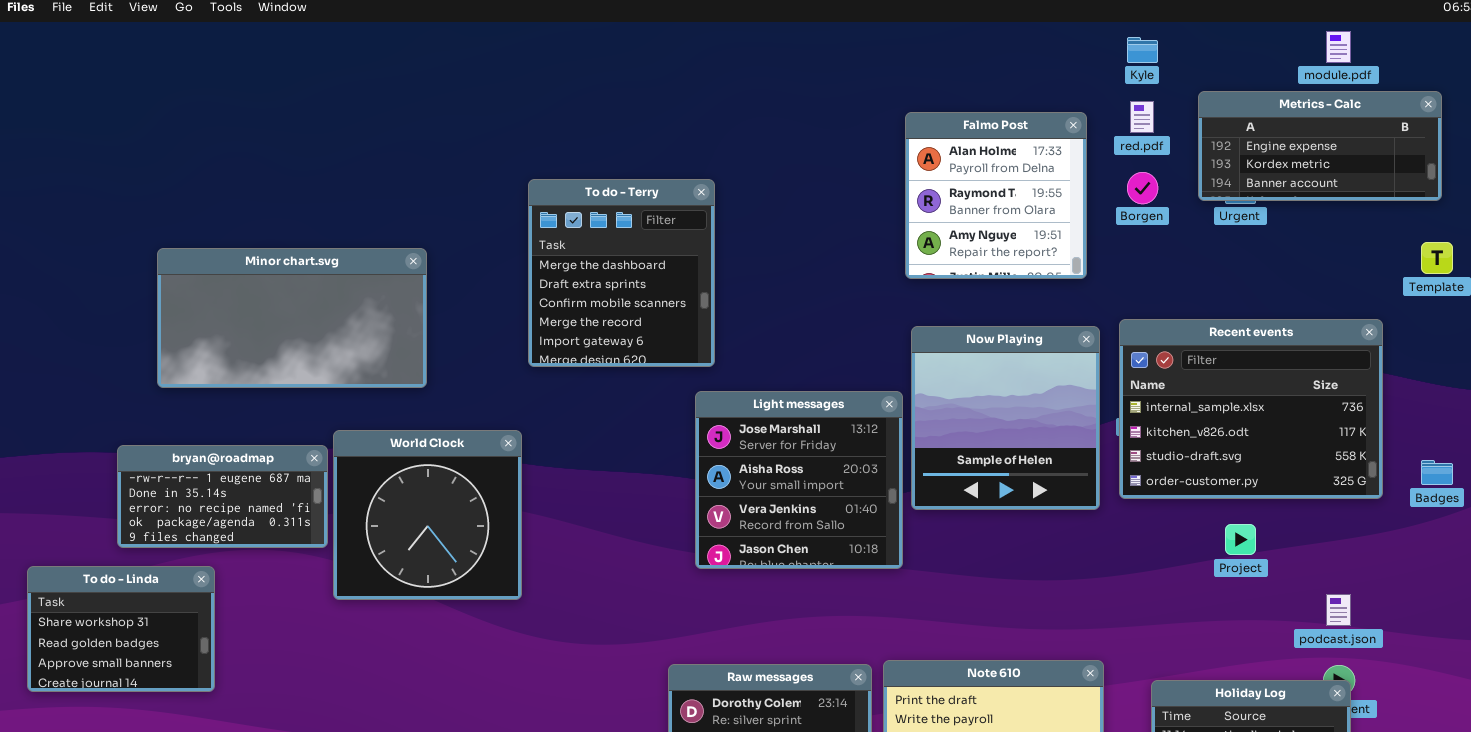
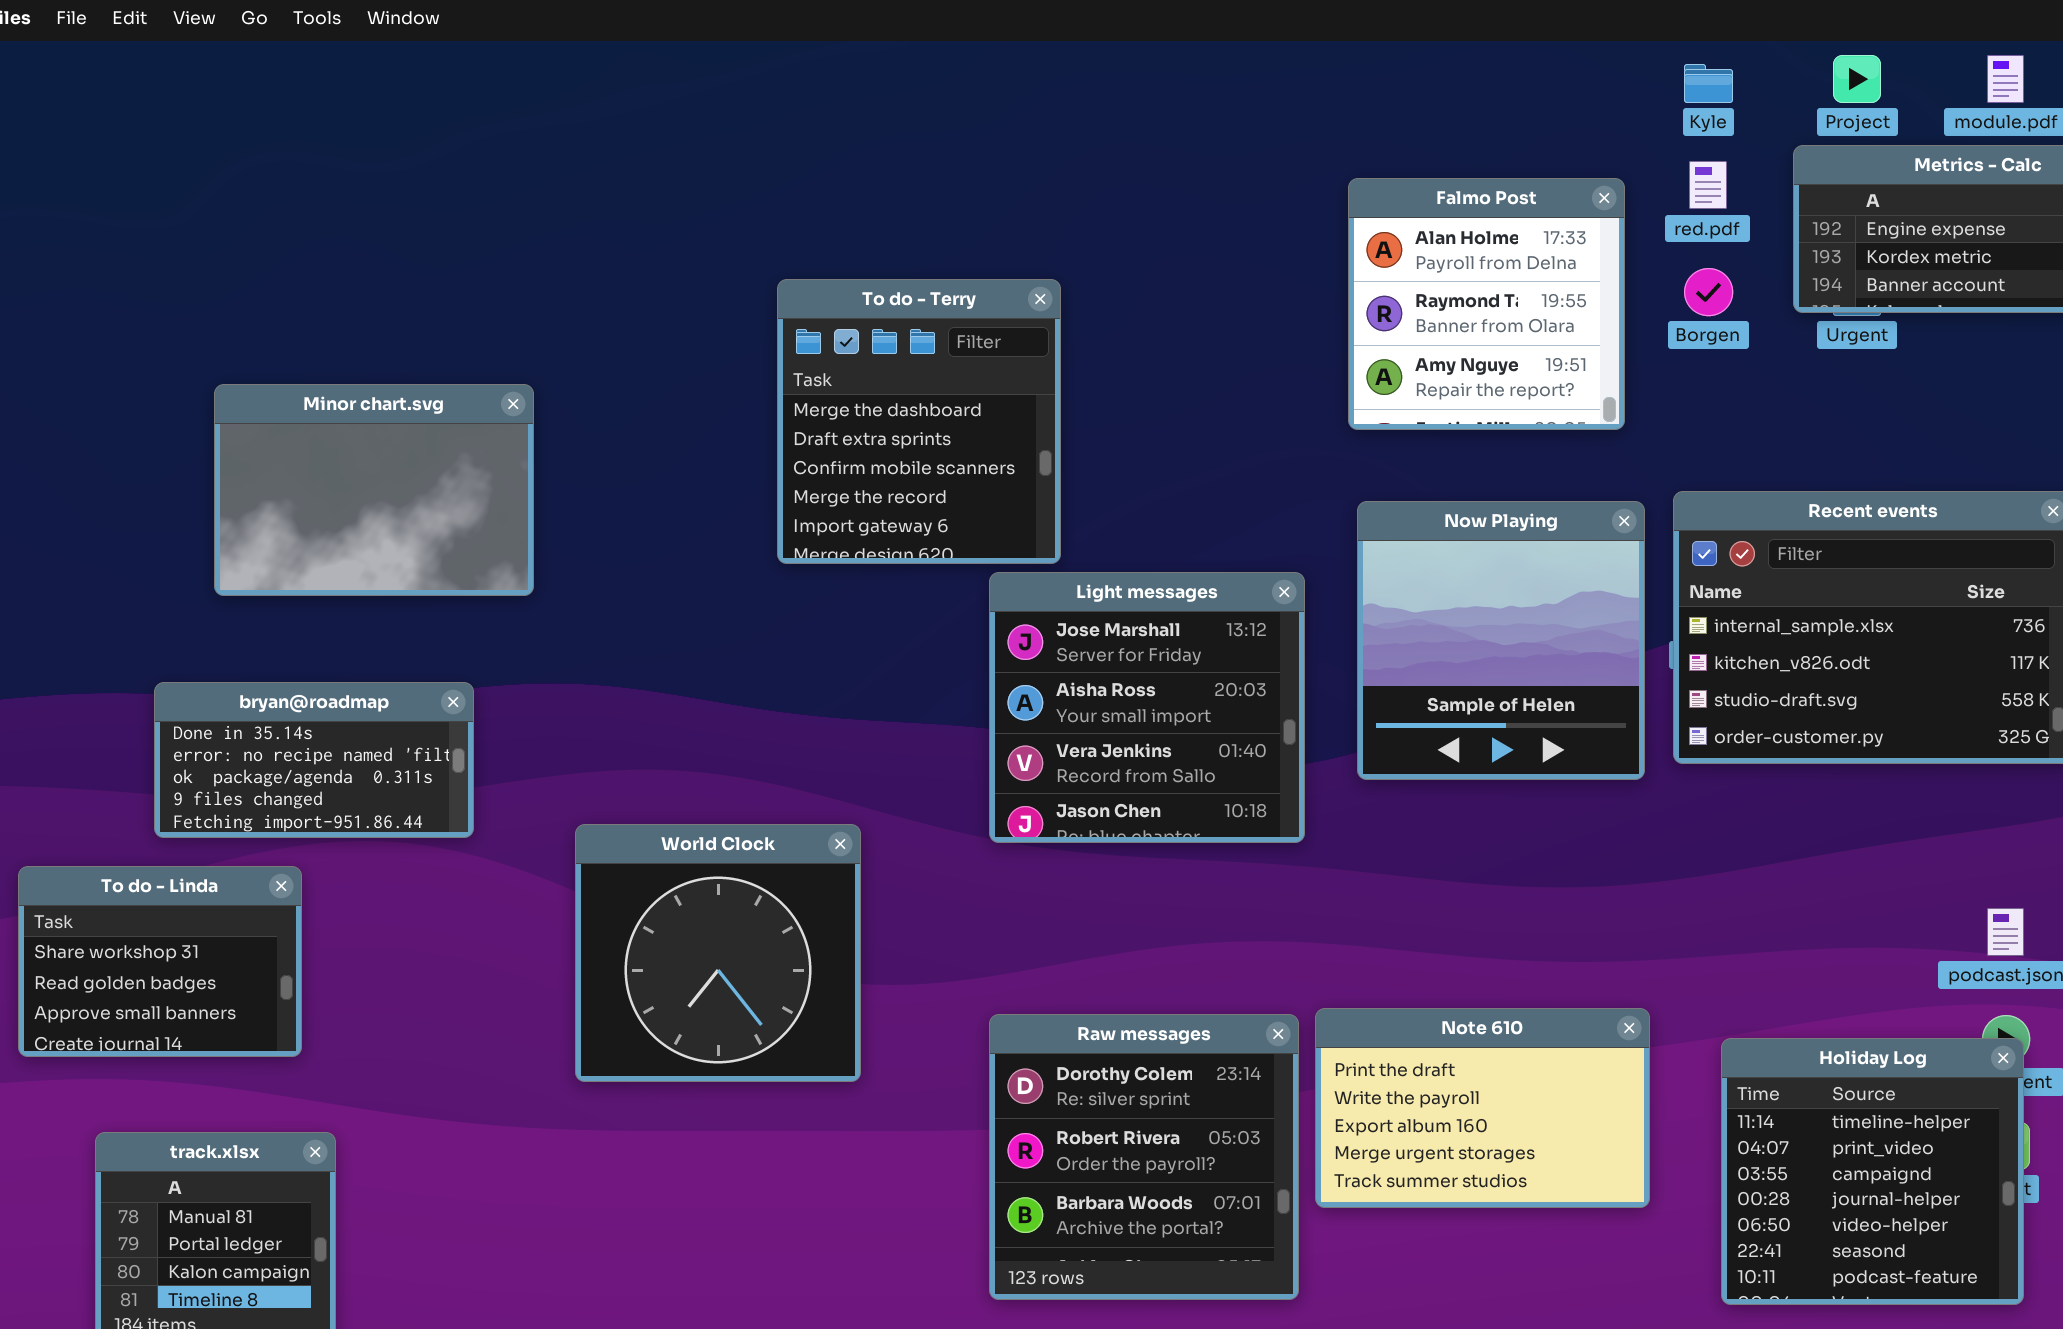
Minor chart.svg: [157,248,427,388] -> [214,384,534,596], resized
Light messages: [695,391,903,569] -> [989,572,1305,843], moved
World Clock: [333,430,522,600] -> [575,824,861,1082], moved
bryan@roadmap: [117,445,328,548] -> [154,682,474,838], scrolled down 1 row
Project: [1225,524,1256,555] -> [1833,55,1881,103], moved

